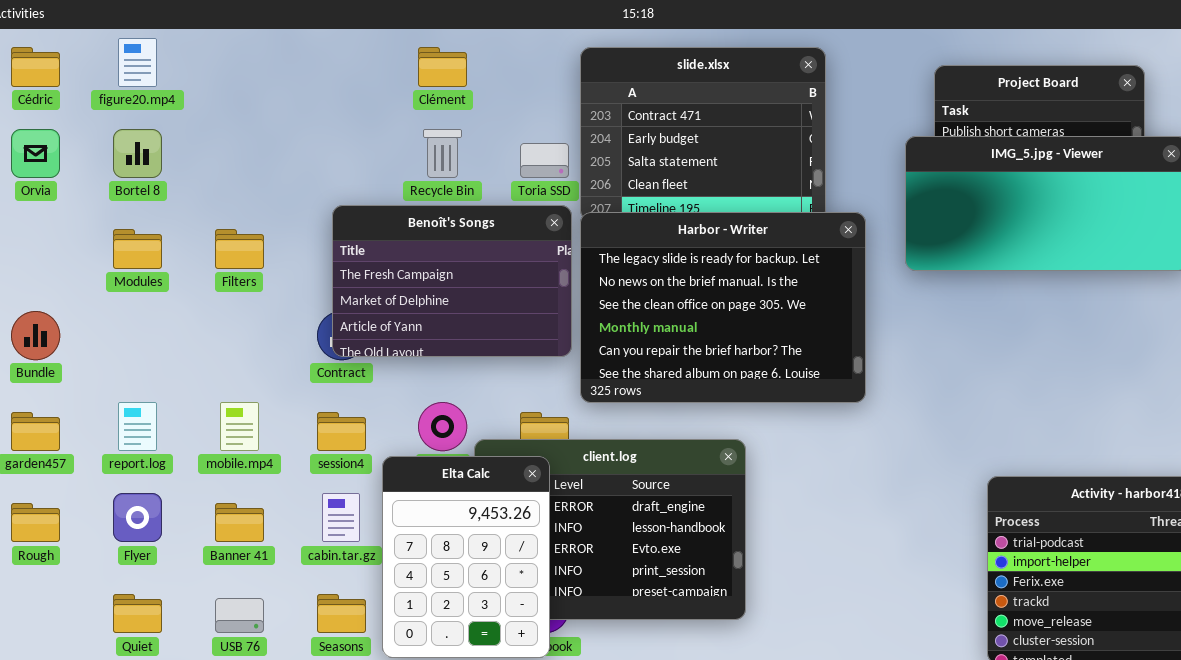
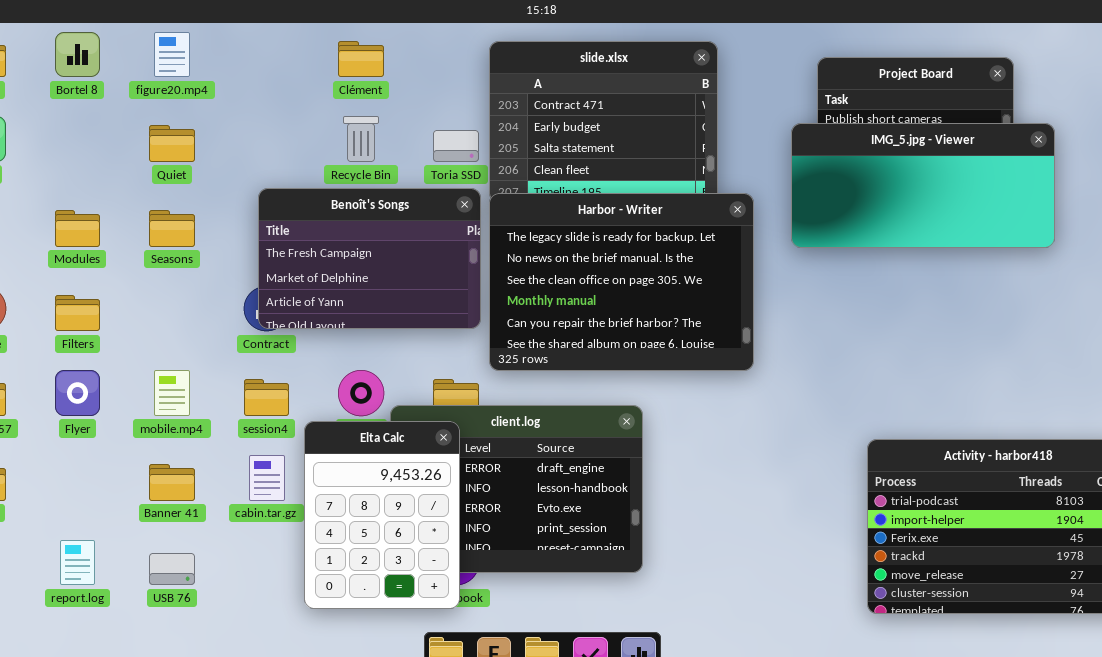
figure20.mp4: [118,38,157,87] -> [154,32,190,77], moved
Bortel 8: [113,129,162,178] -> [55,32,100,77], moved
Filters: [215,229,264,269] -> [55,295,100,331], moved
report.log: [118,402,157,451] -> [60,540,95,585], moved
Flyer: [113,493,162,542] -> [55,370,100,416], moved
Quiet: [113,594,162,633] -> [149,125,195,162], moved
Seasons: [317,594,366,633] -> [149,210,195,247], moved

